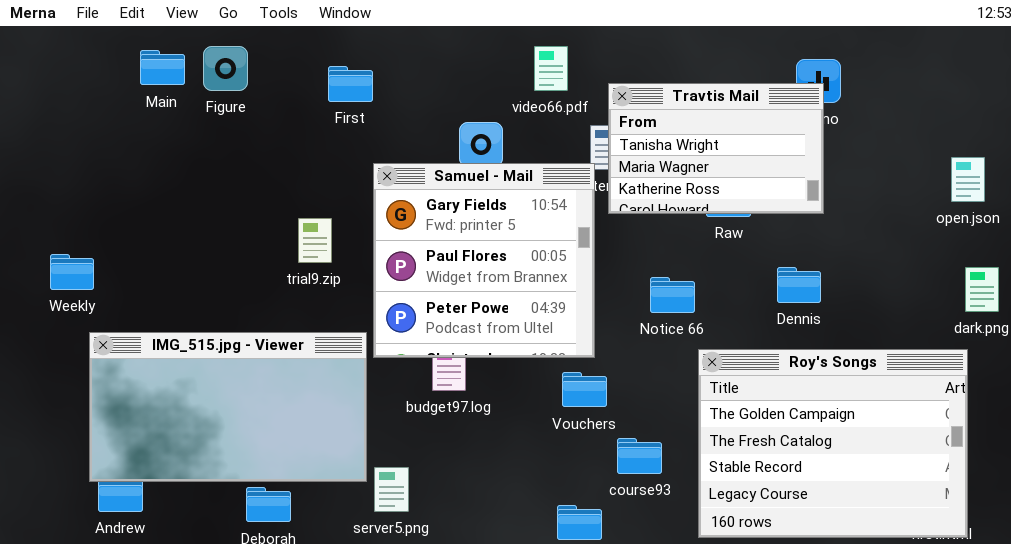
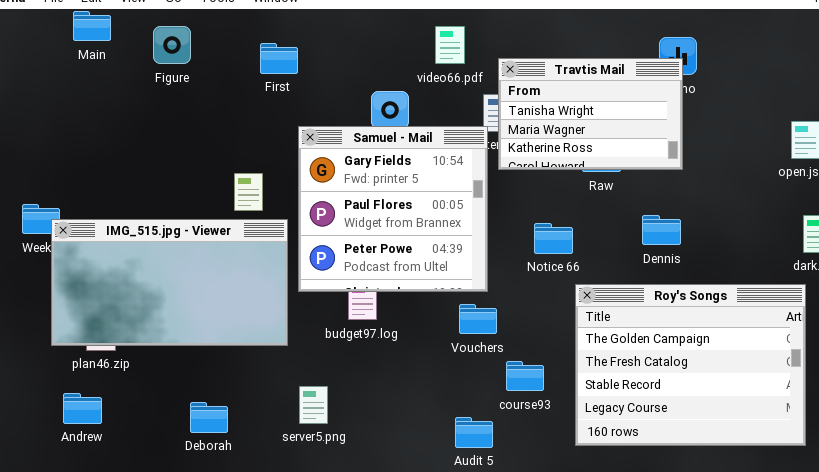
Main: [140,50,185,85] -> [73,11,111,41], moved
IMG_515.jpg - Viewer: [89,332,367,482] -> [51,219,288,346], moved

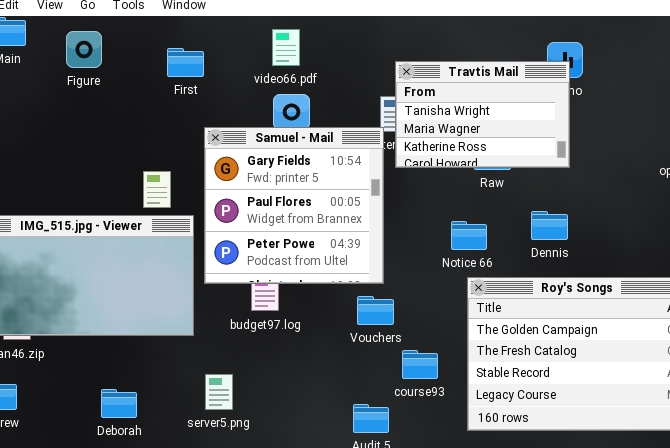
video66.pdf: [435,26,465,64] -> [272,29,300,66], moved
Notice 66: [534,223,573,254] -> [451,221,487,250], moved

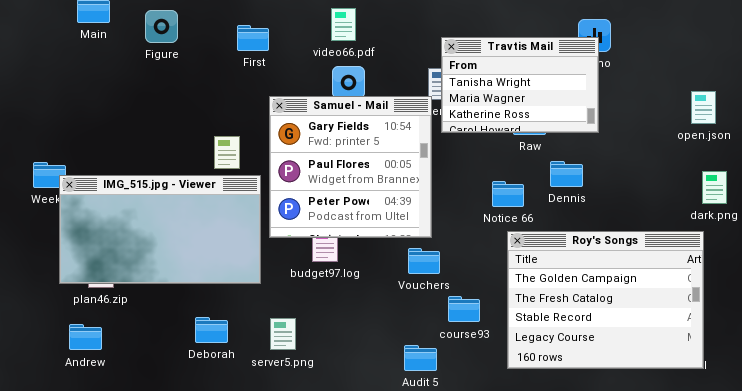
Dennis: [531,211,568,240] -> [550,161,583,187], moved
Deborah: [101,389,137,418] -> [195,317,228,343], moved

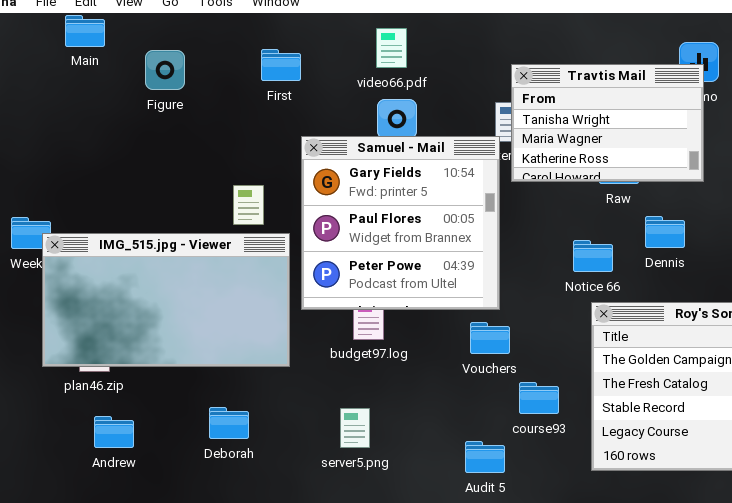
Figure: [145,10,178,43] -> [145,50,185,90], moved
server5.png: [270,318,296,350] -> [340,408,370,448], moved
Andrew: [69,324,102,350] -> [94,416,134,448], moved

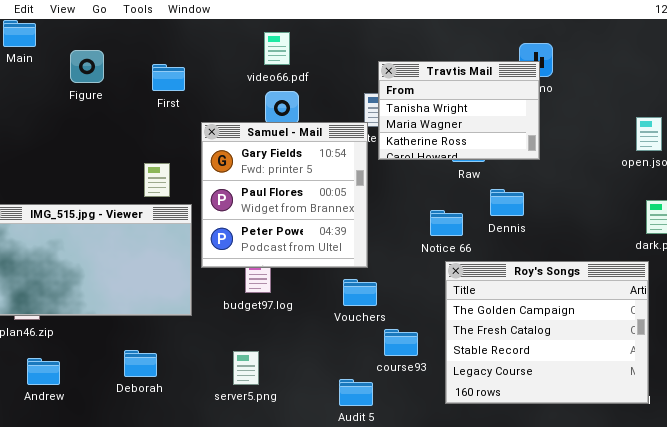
First: [261,49,301,81] -> [152,64,185,91], moved

